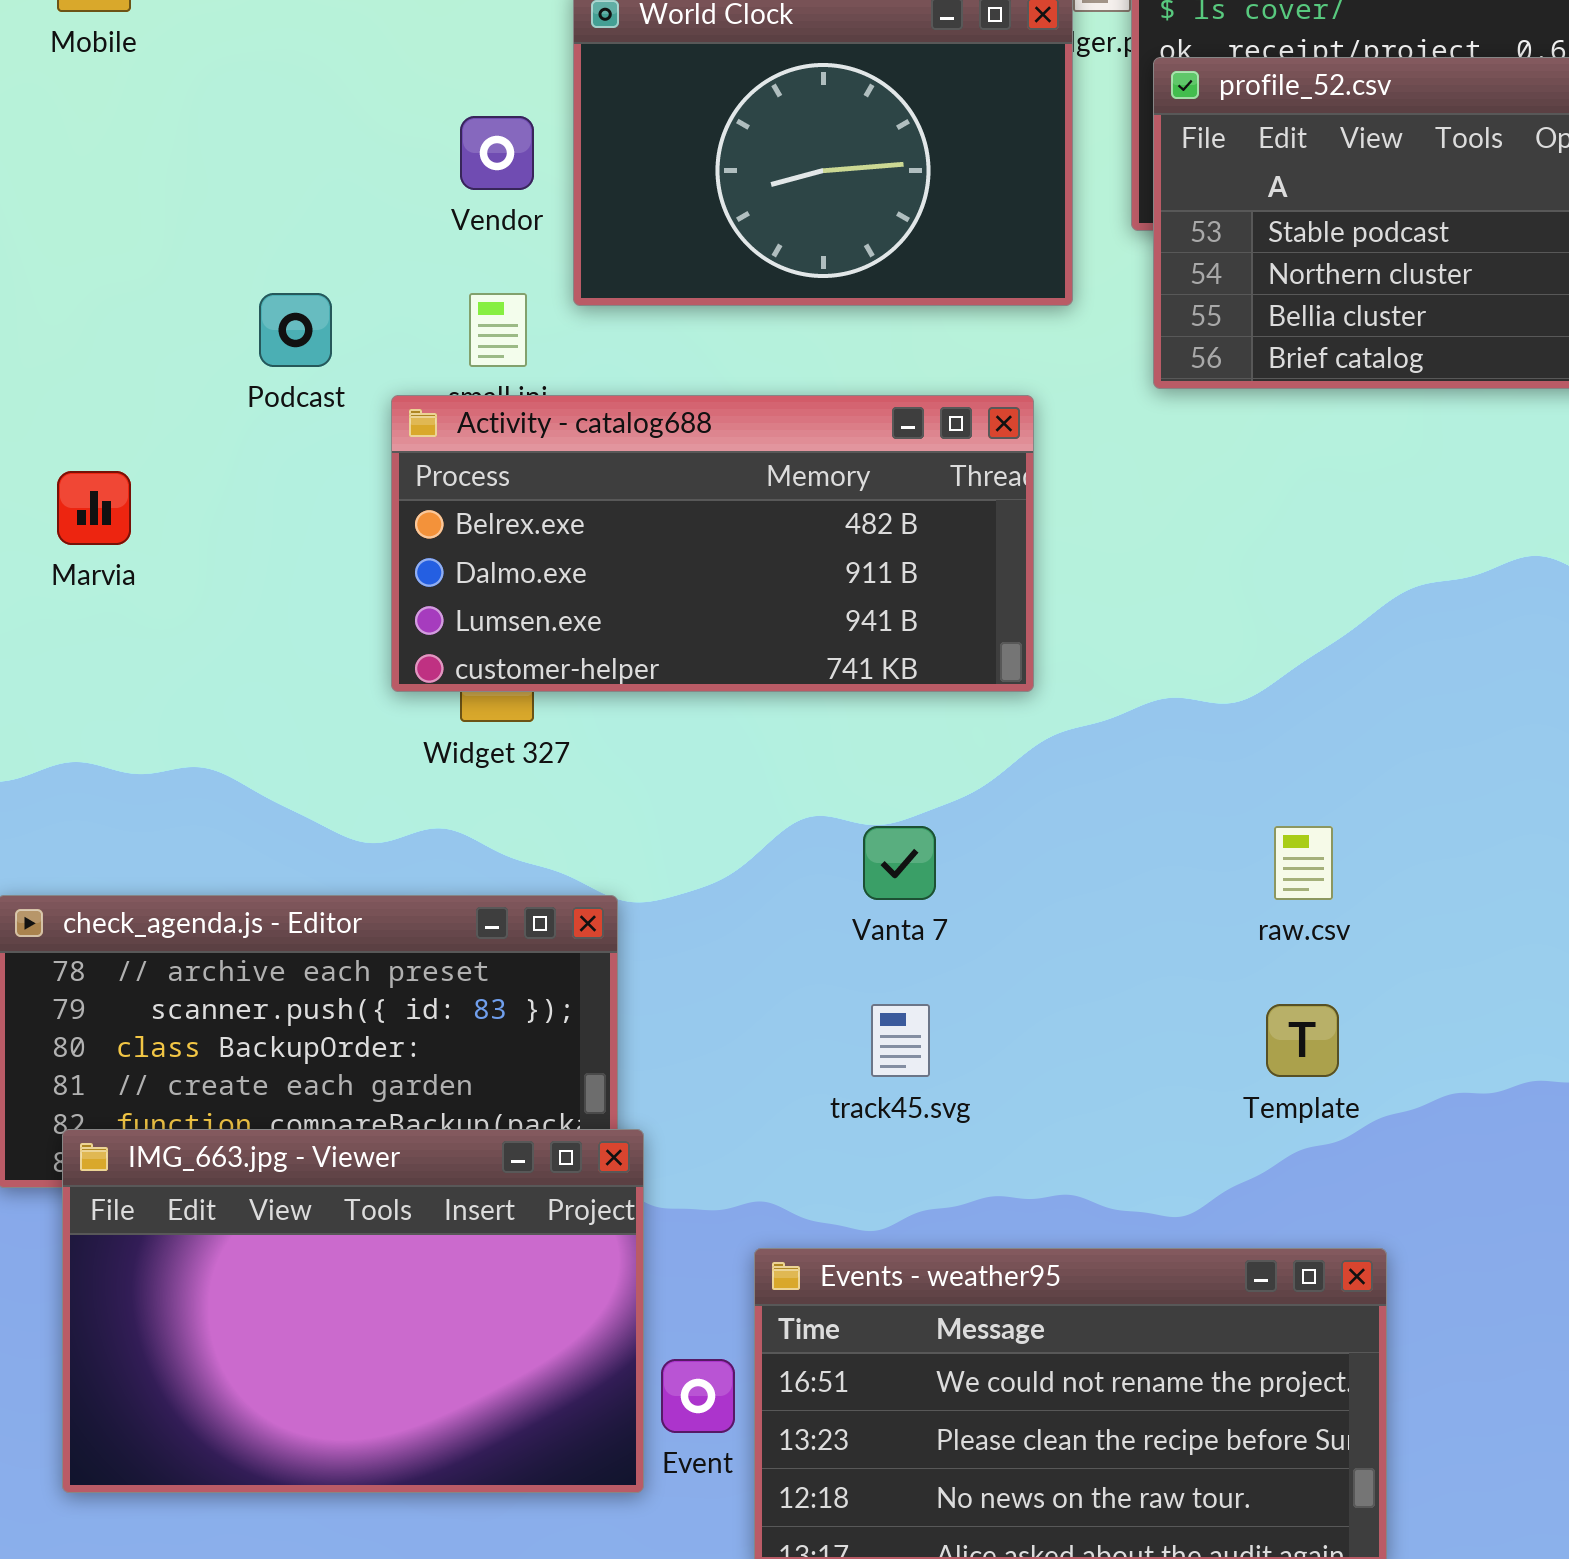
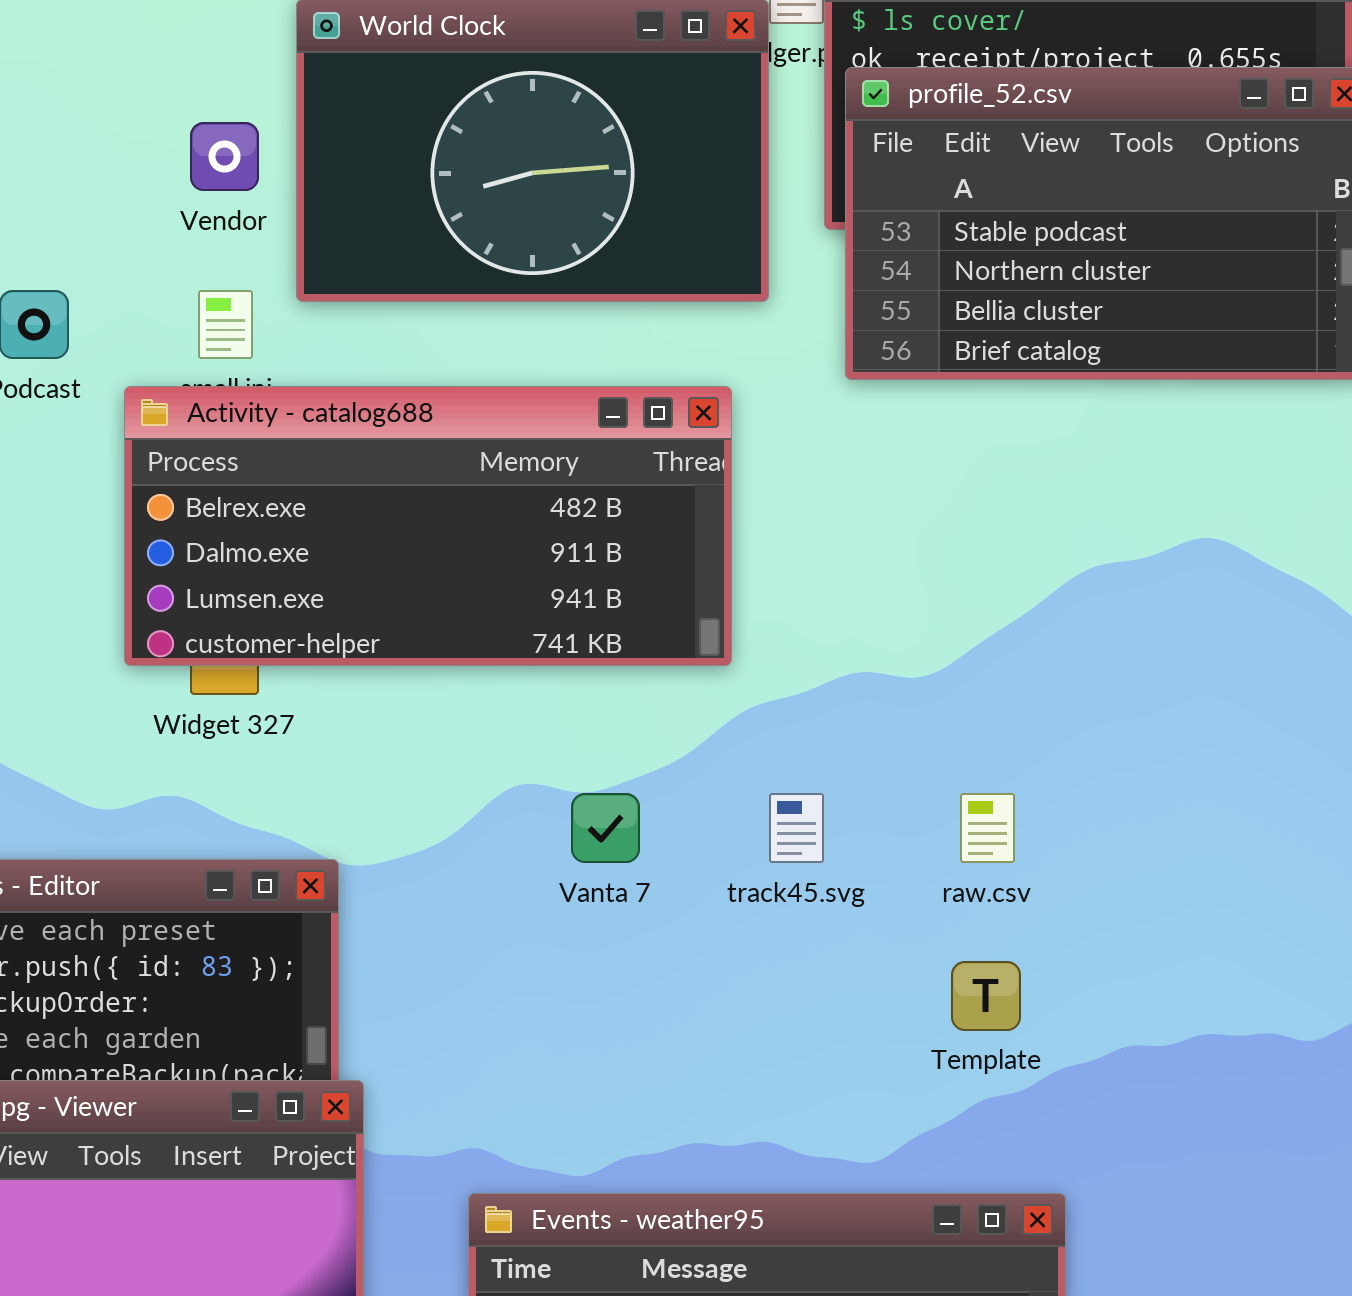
track45.svg: [871,1004,930,1077] -> [769,793,824,863], moved

